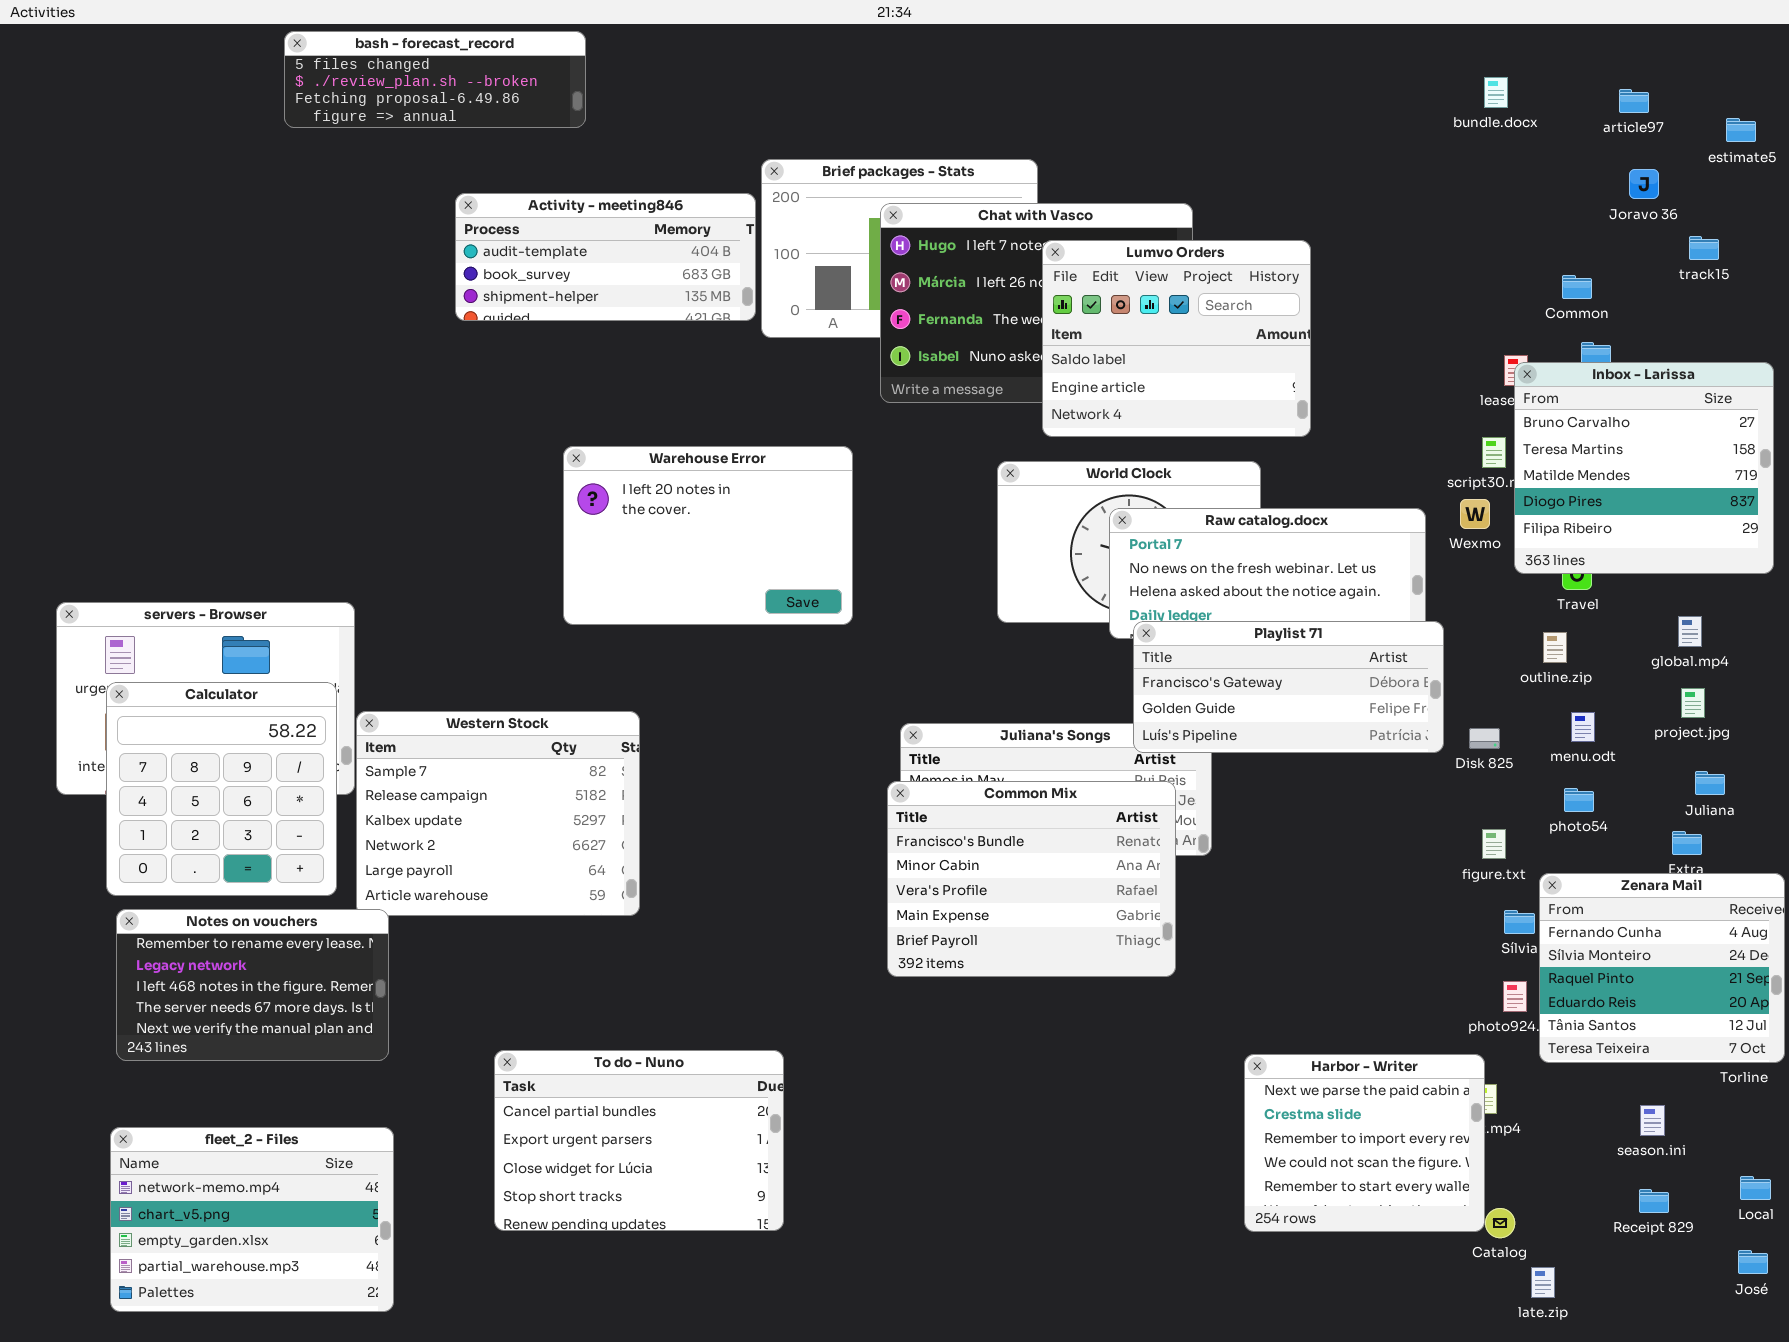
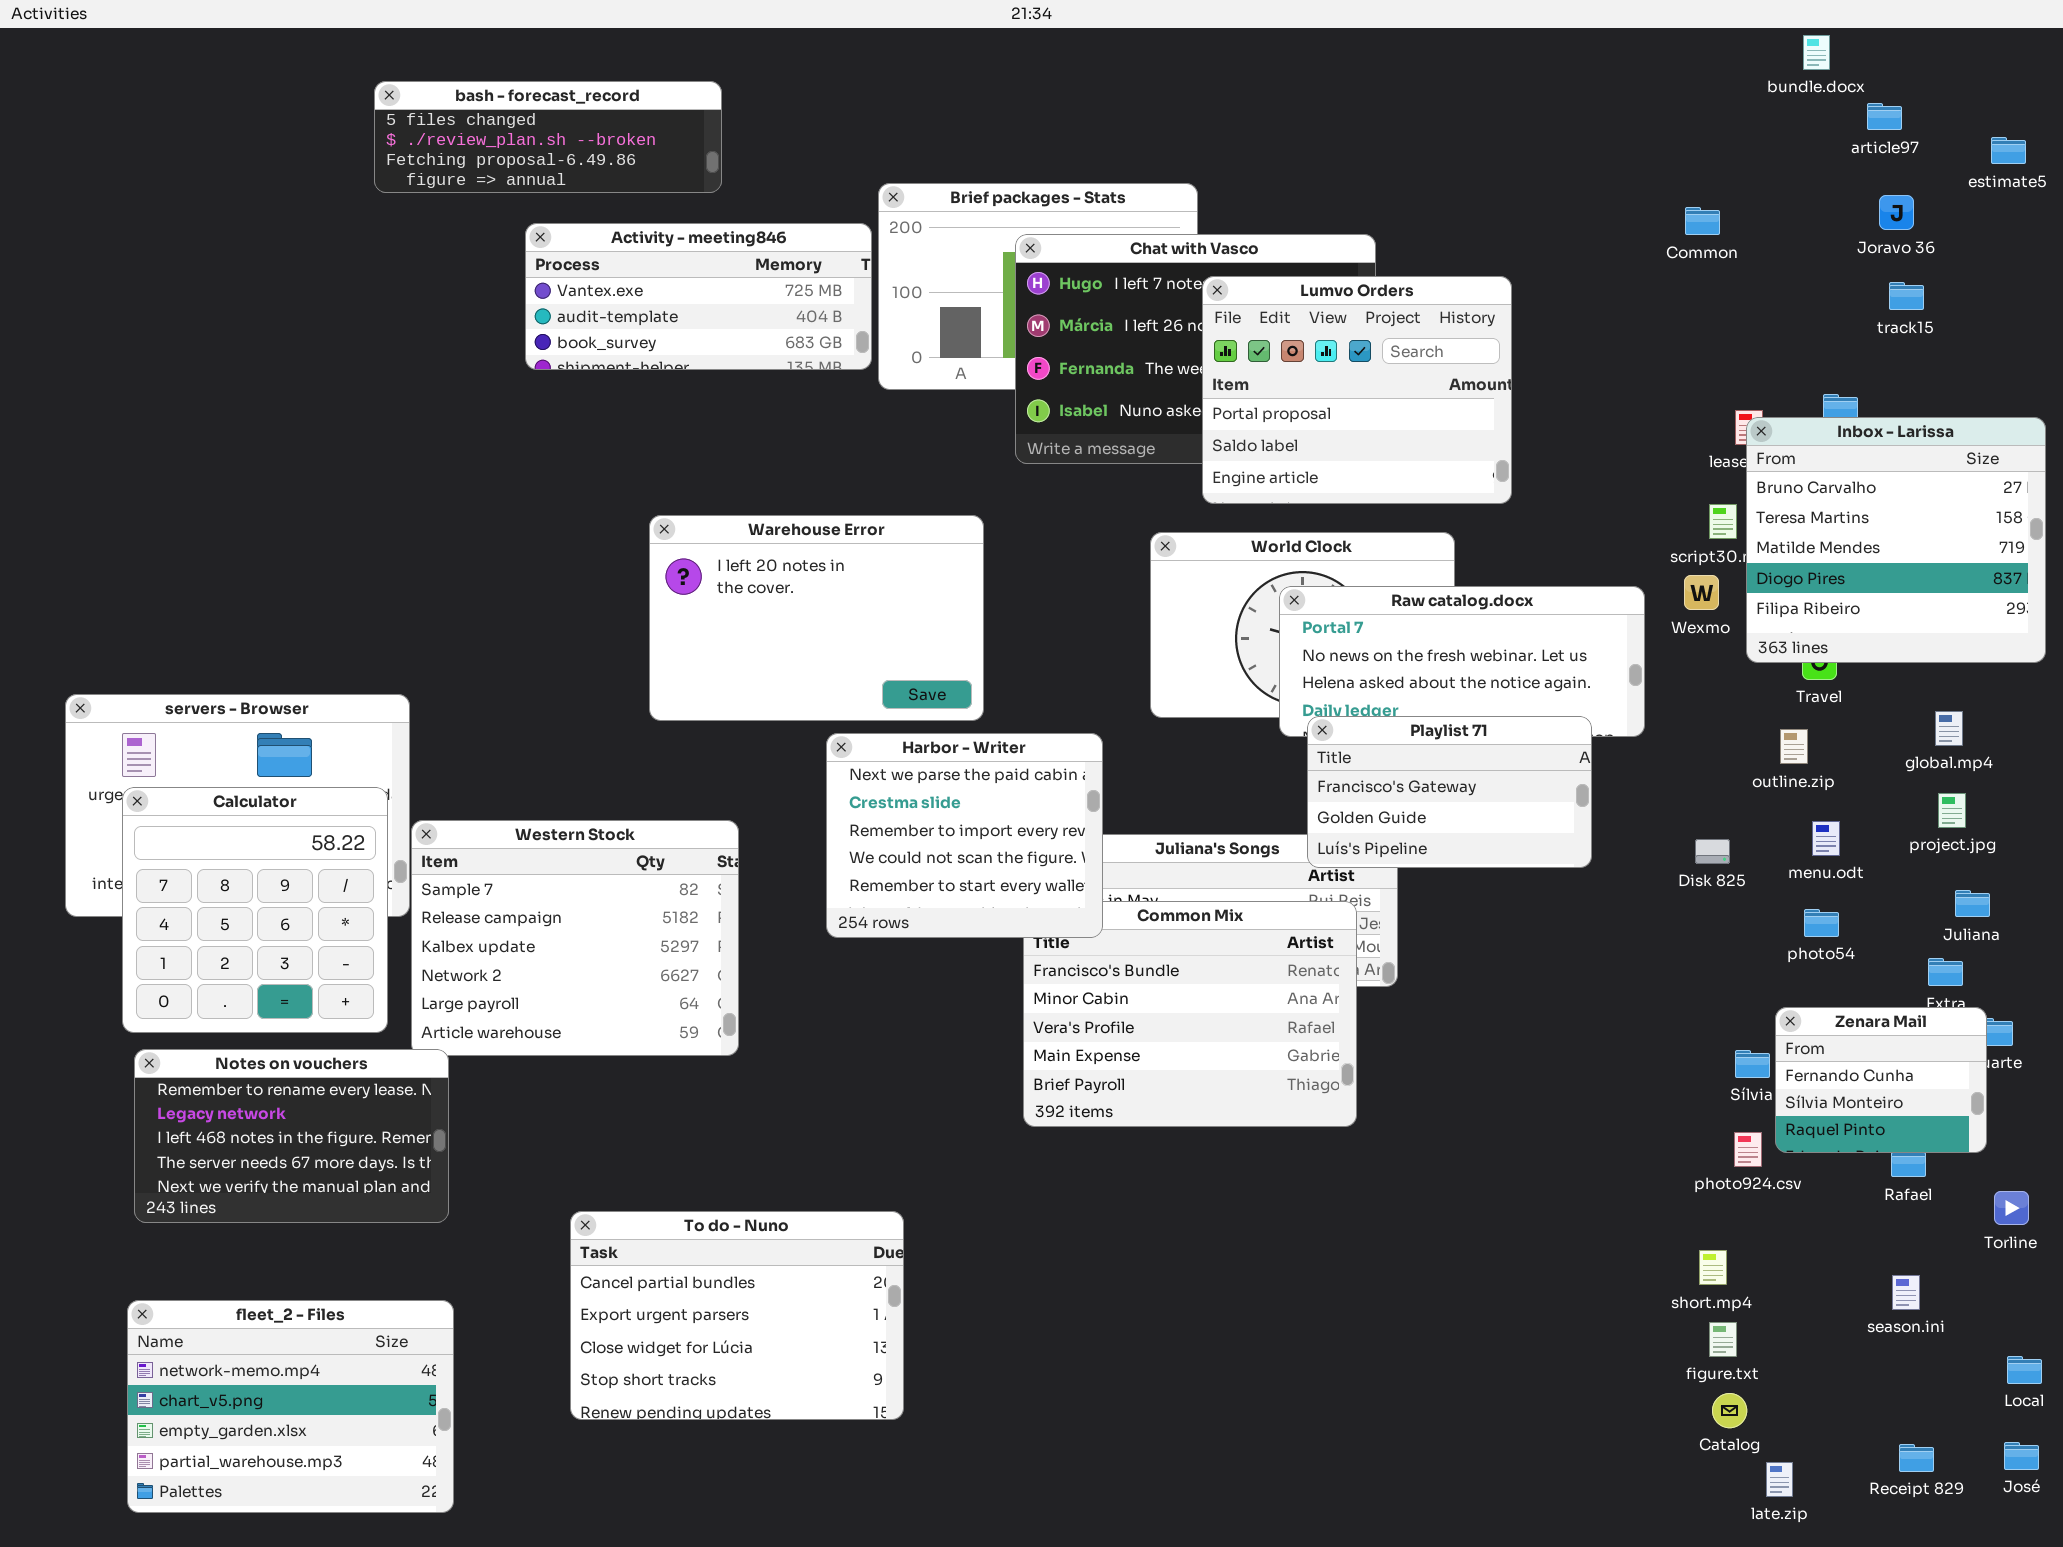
bash - forecast_record: [284,31,586,128] -> [374,81,722,193], moved
bundle.docx: [1484,77,1508,108] -> [1803,35,1830,70], moved
Activity - meeting846: [455,193,756,321] -> [525,223,872,370], scrolled up 1 row
track15: [1689,236,1719,260] -> [1889,282,1924,310], moved
Lumvo Orders: [1042,240,1311,437] -> [1202,276,1512,504], scrolled up 1 row
Common: [1562,275,1592,299] -> [1685,207,1720,235], moved
Playlist 71: [1133,621,1444,753] -> [1307,716,1592,868], resized
figure.txt: [1482,829,1506,859] -> [1709,1322,1737,1357], moved
Zenara Mail: [1539,873,1785,1063] -> [1775,1007,1987,1153], resized
Harbor - Writer: [1244,1054,1485,1232] -> [826,733,1103,938], moved
Receipt 829: [1639,1189,1669,1213] -> [1899,1444,1934,1472], moved

